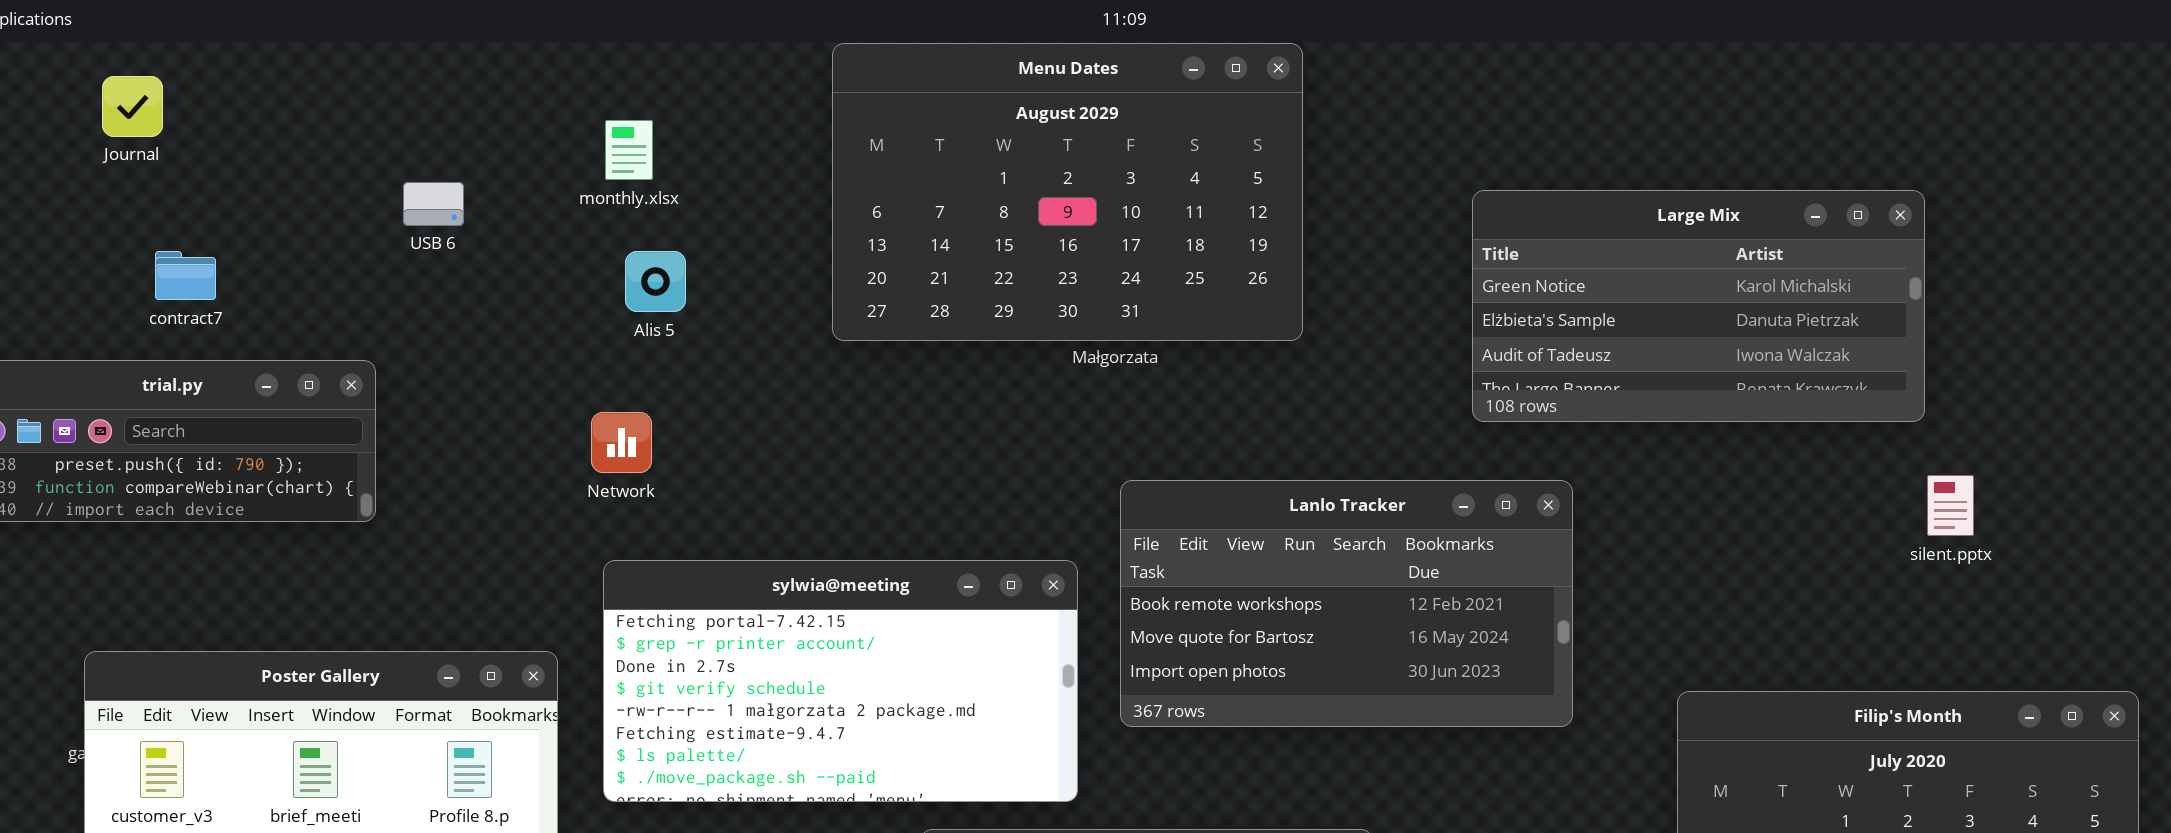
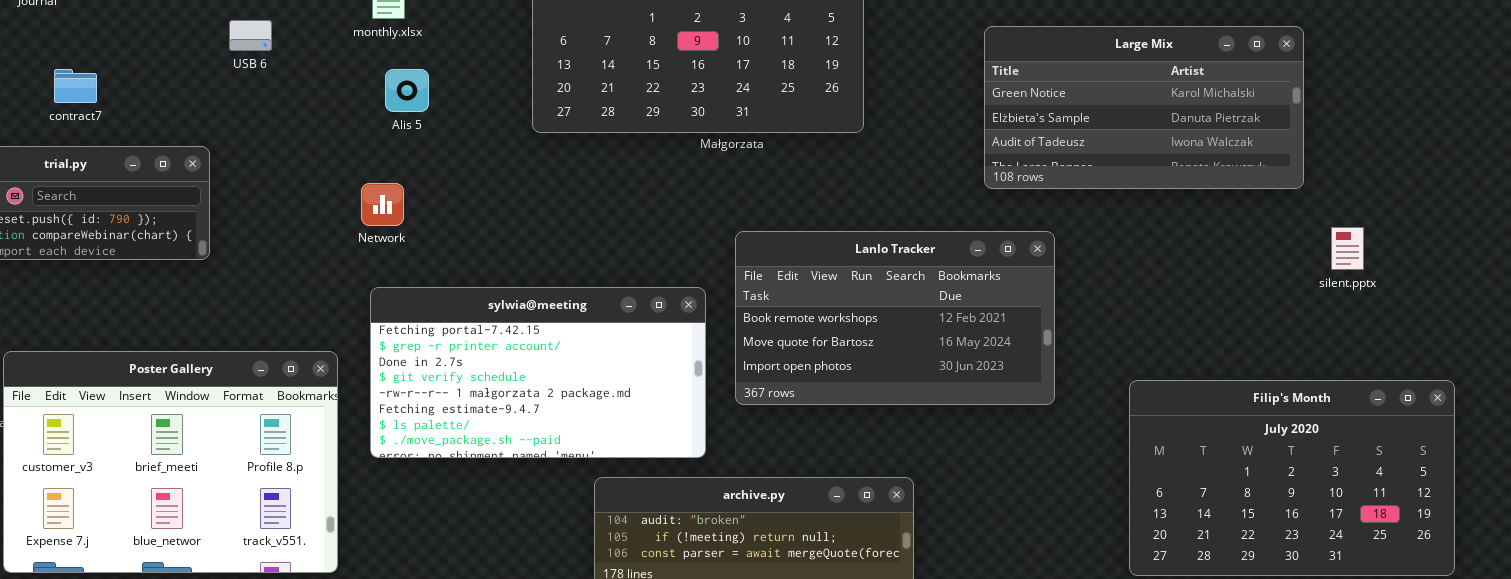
silent.pptx: [1927,475,1974,536] -> [1331,227,1364,270], moved

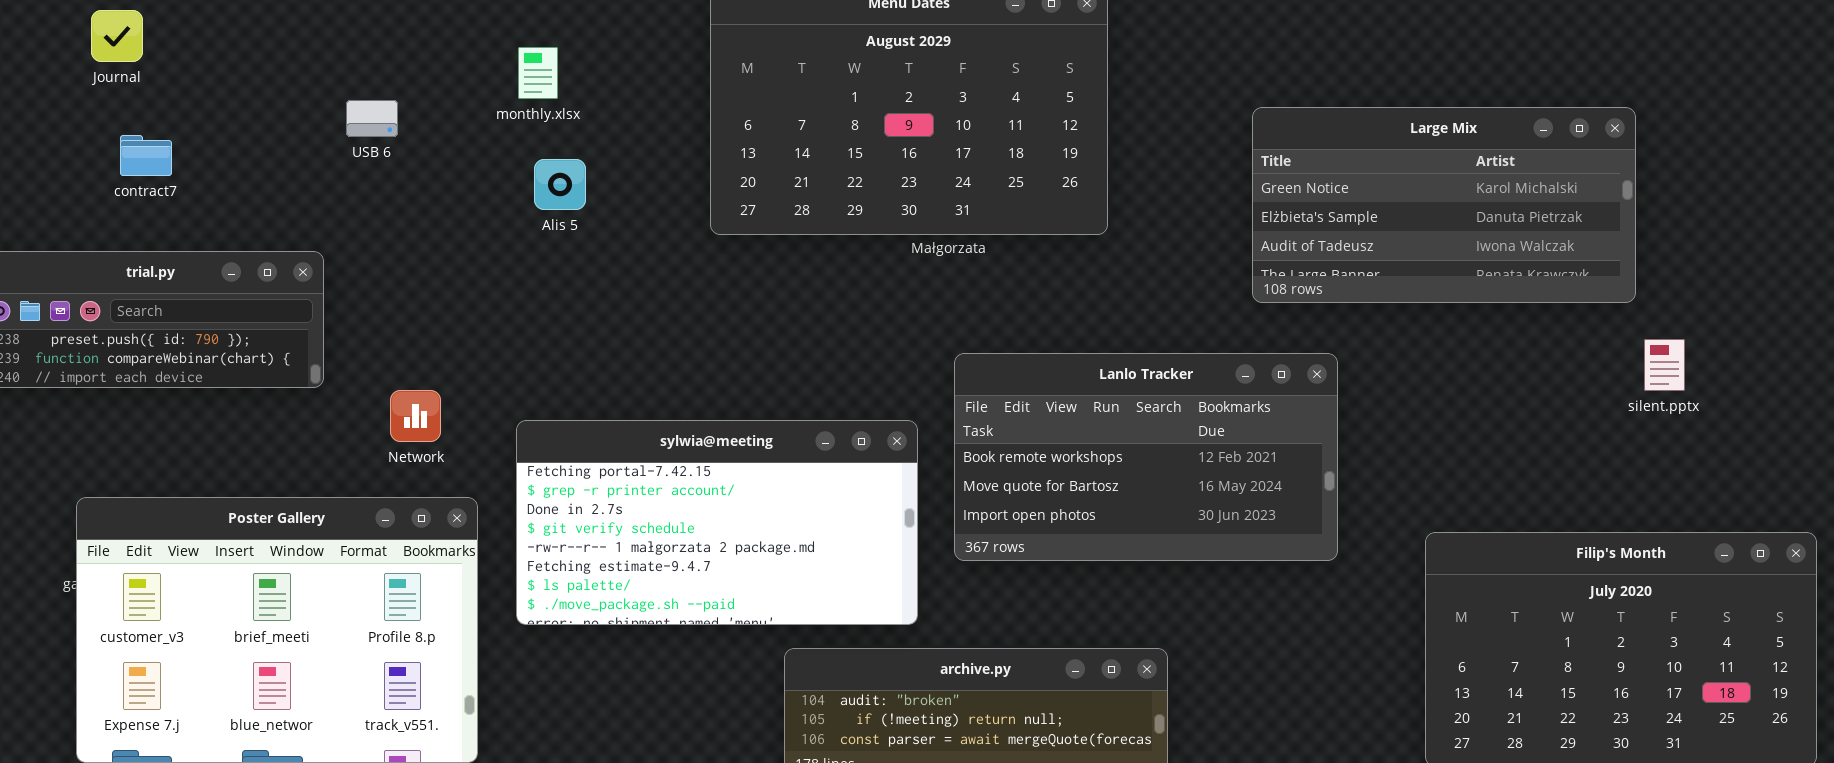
contract7: [54,69,97,103] -> [120,135,172,176], moved
Network: [361,183,404,226] -> [390,390,441,442], moved
silent.pptx: [1331,227,1364,270] -> [1644,339,1685,391], moved

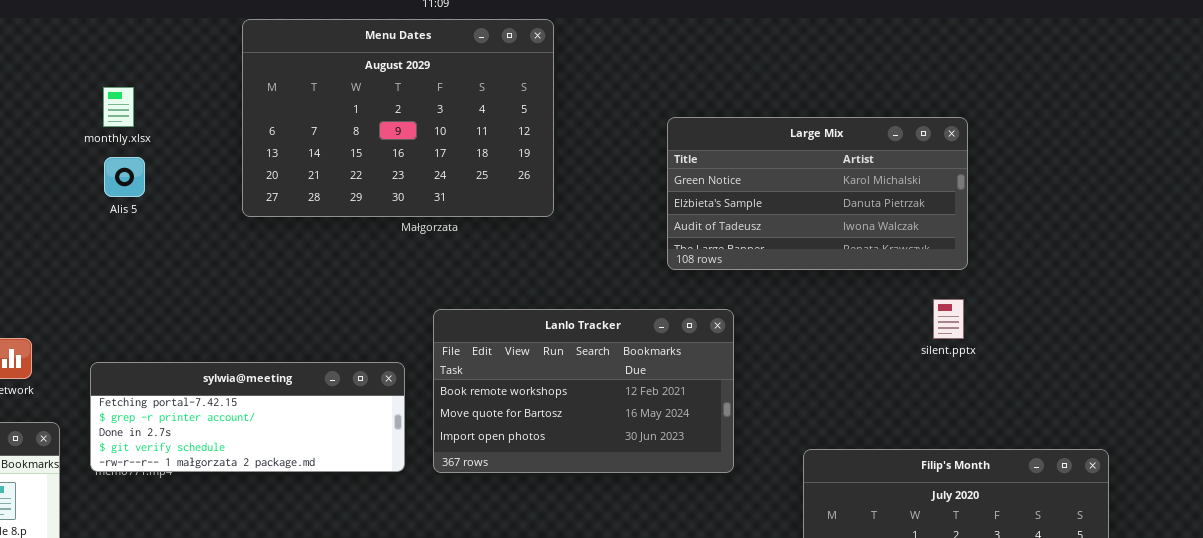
monthly.xlsx: [518,47,558,99] -> [103,87,134,127], moved
silent.pptx: [1644,339,1685,391] -> [933,299,964,339], moved
sylwia@meeting: [516,420,918,625] -> [90,362,405,472], resized

